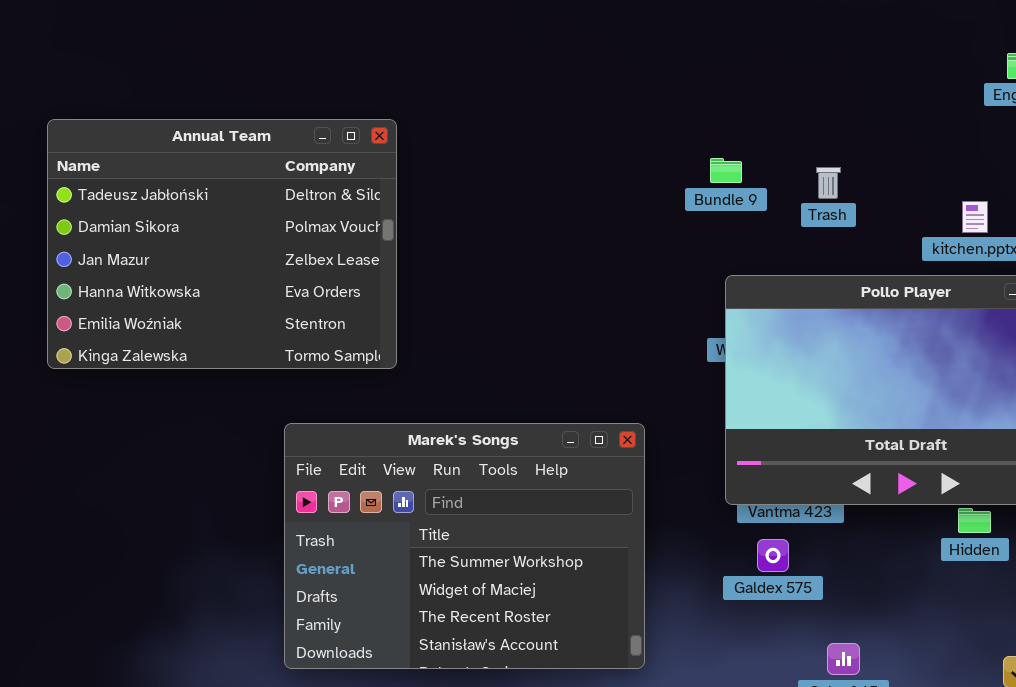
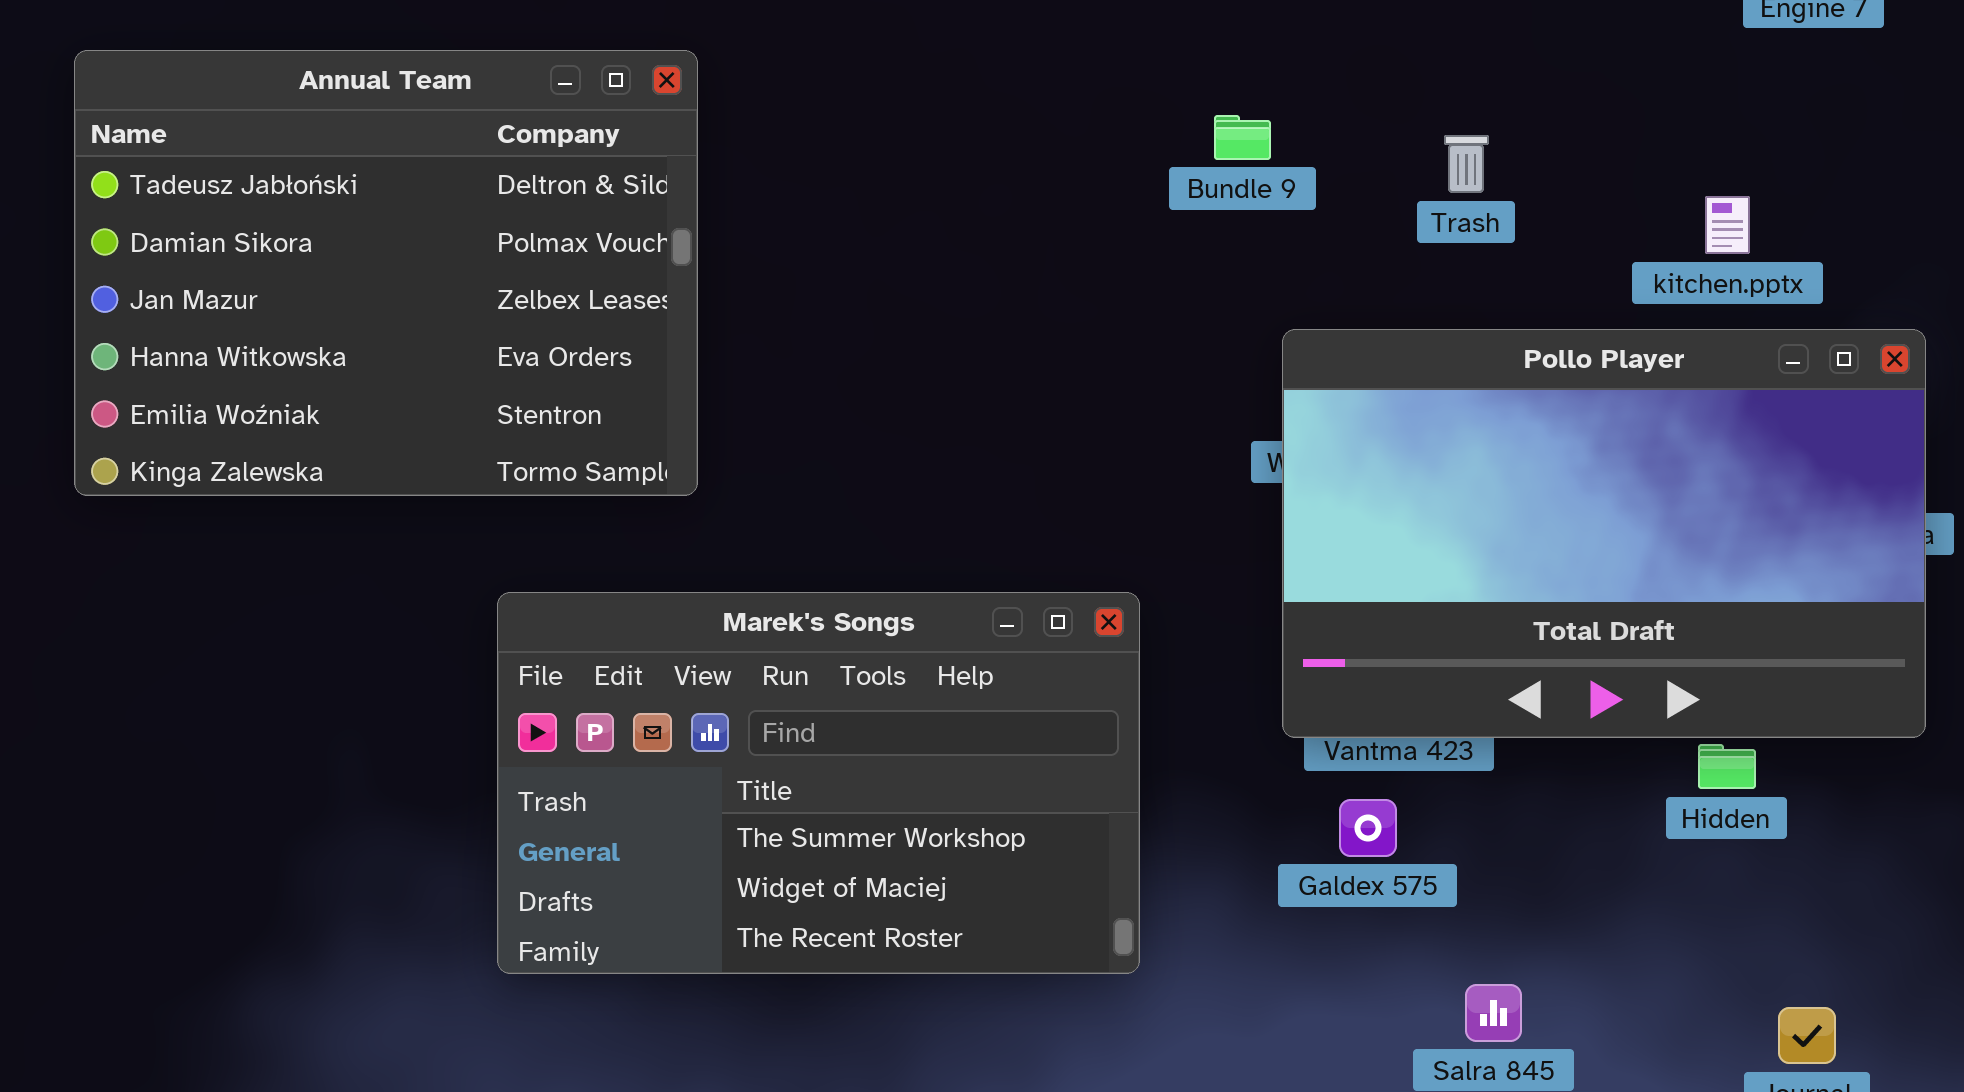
Bundle 9: [710,158,742,183] -> [1214,115,1271,160], moved
Marek's Songs: [284,423,645,669] -> [497,592,1140,974], resized

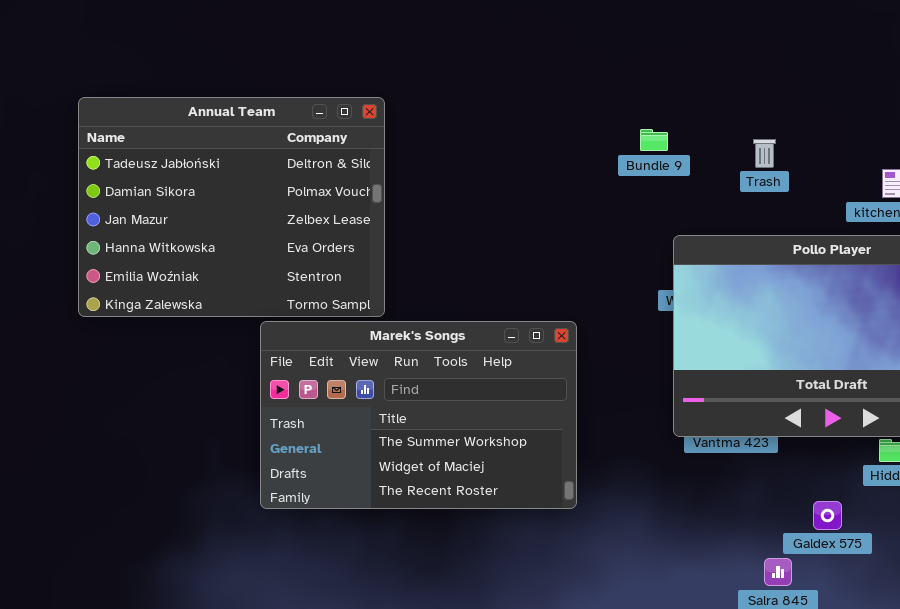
Marek's Songs: [497,592,1140,974] -> [260,321,577,509], moved
Galdex 575: [1339,799,1397,857] -> [813,501,842,530], moved

